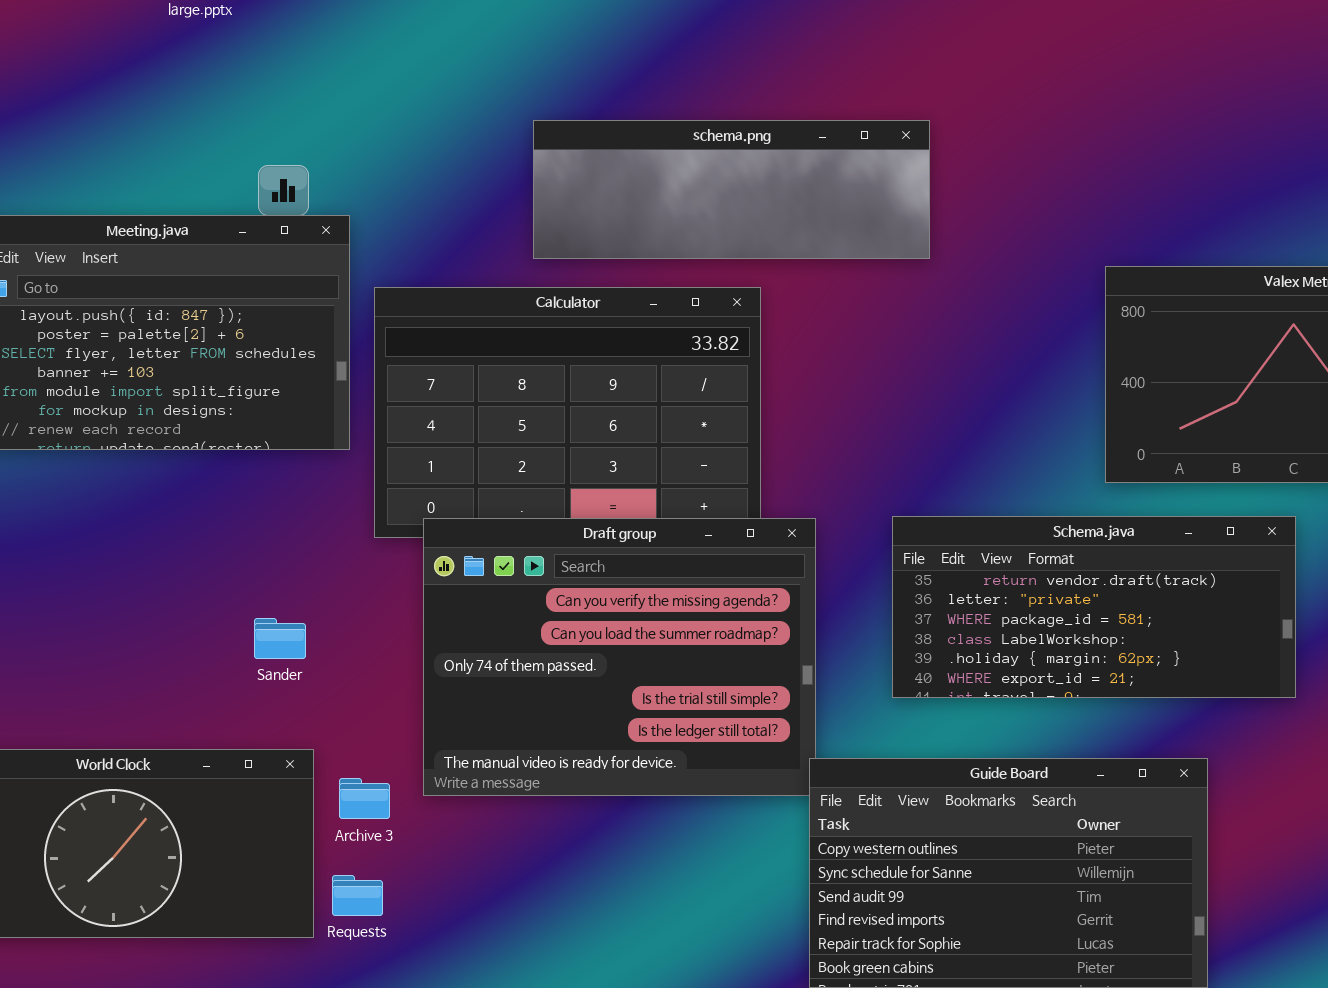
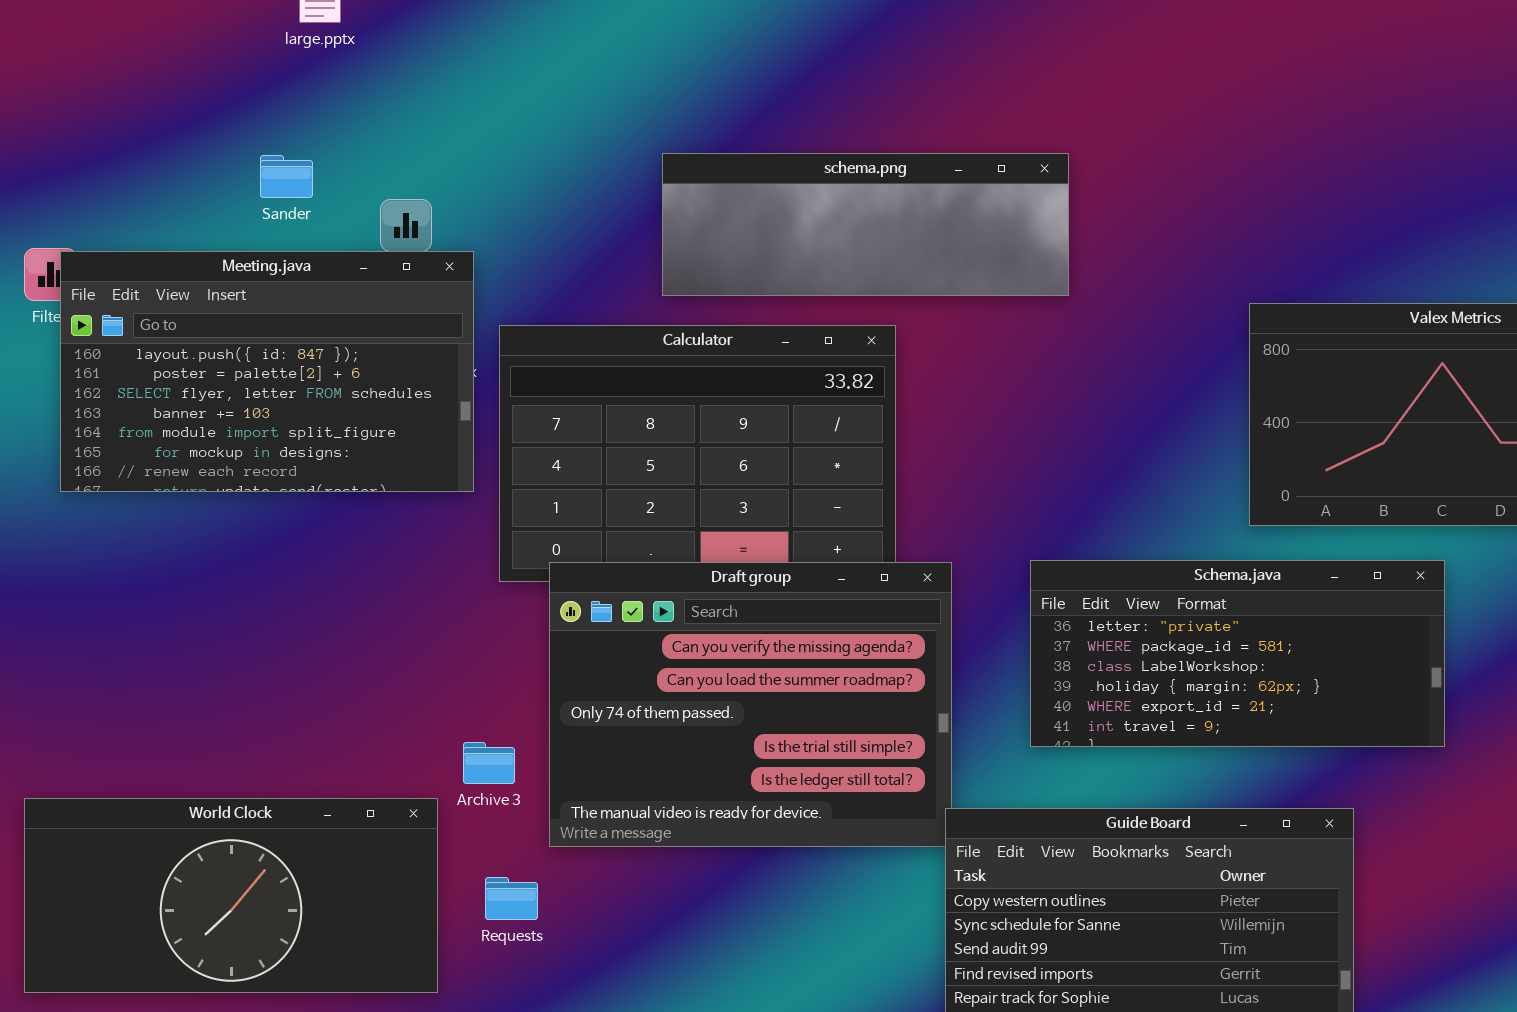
Schema.java: [892,516,1296,698] -> [1030,560,1445,747], scrolled down 1 row
Sander: [254,618,306,659] -> [260,155,313,198], moved
Archive 3: [339,778,390,819] -> [463,742,515,784], moved
Requests: [332,875,383,916] -> [485,877,538,920], moved

